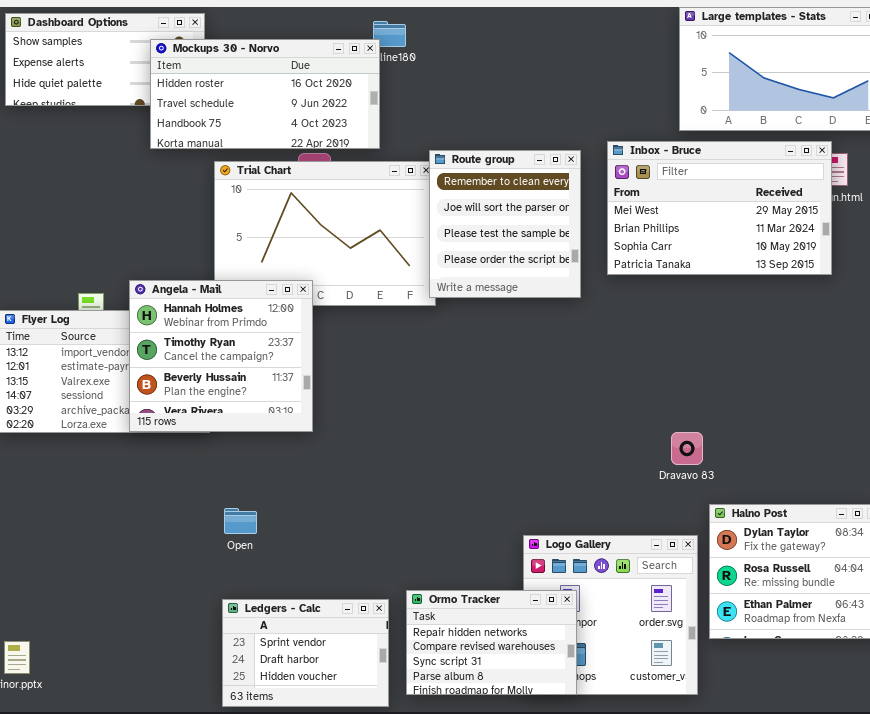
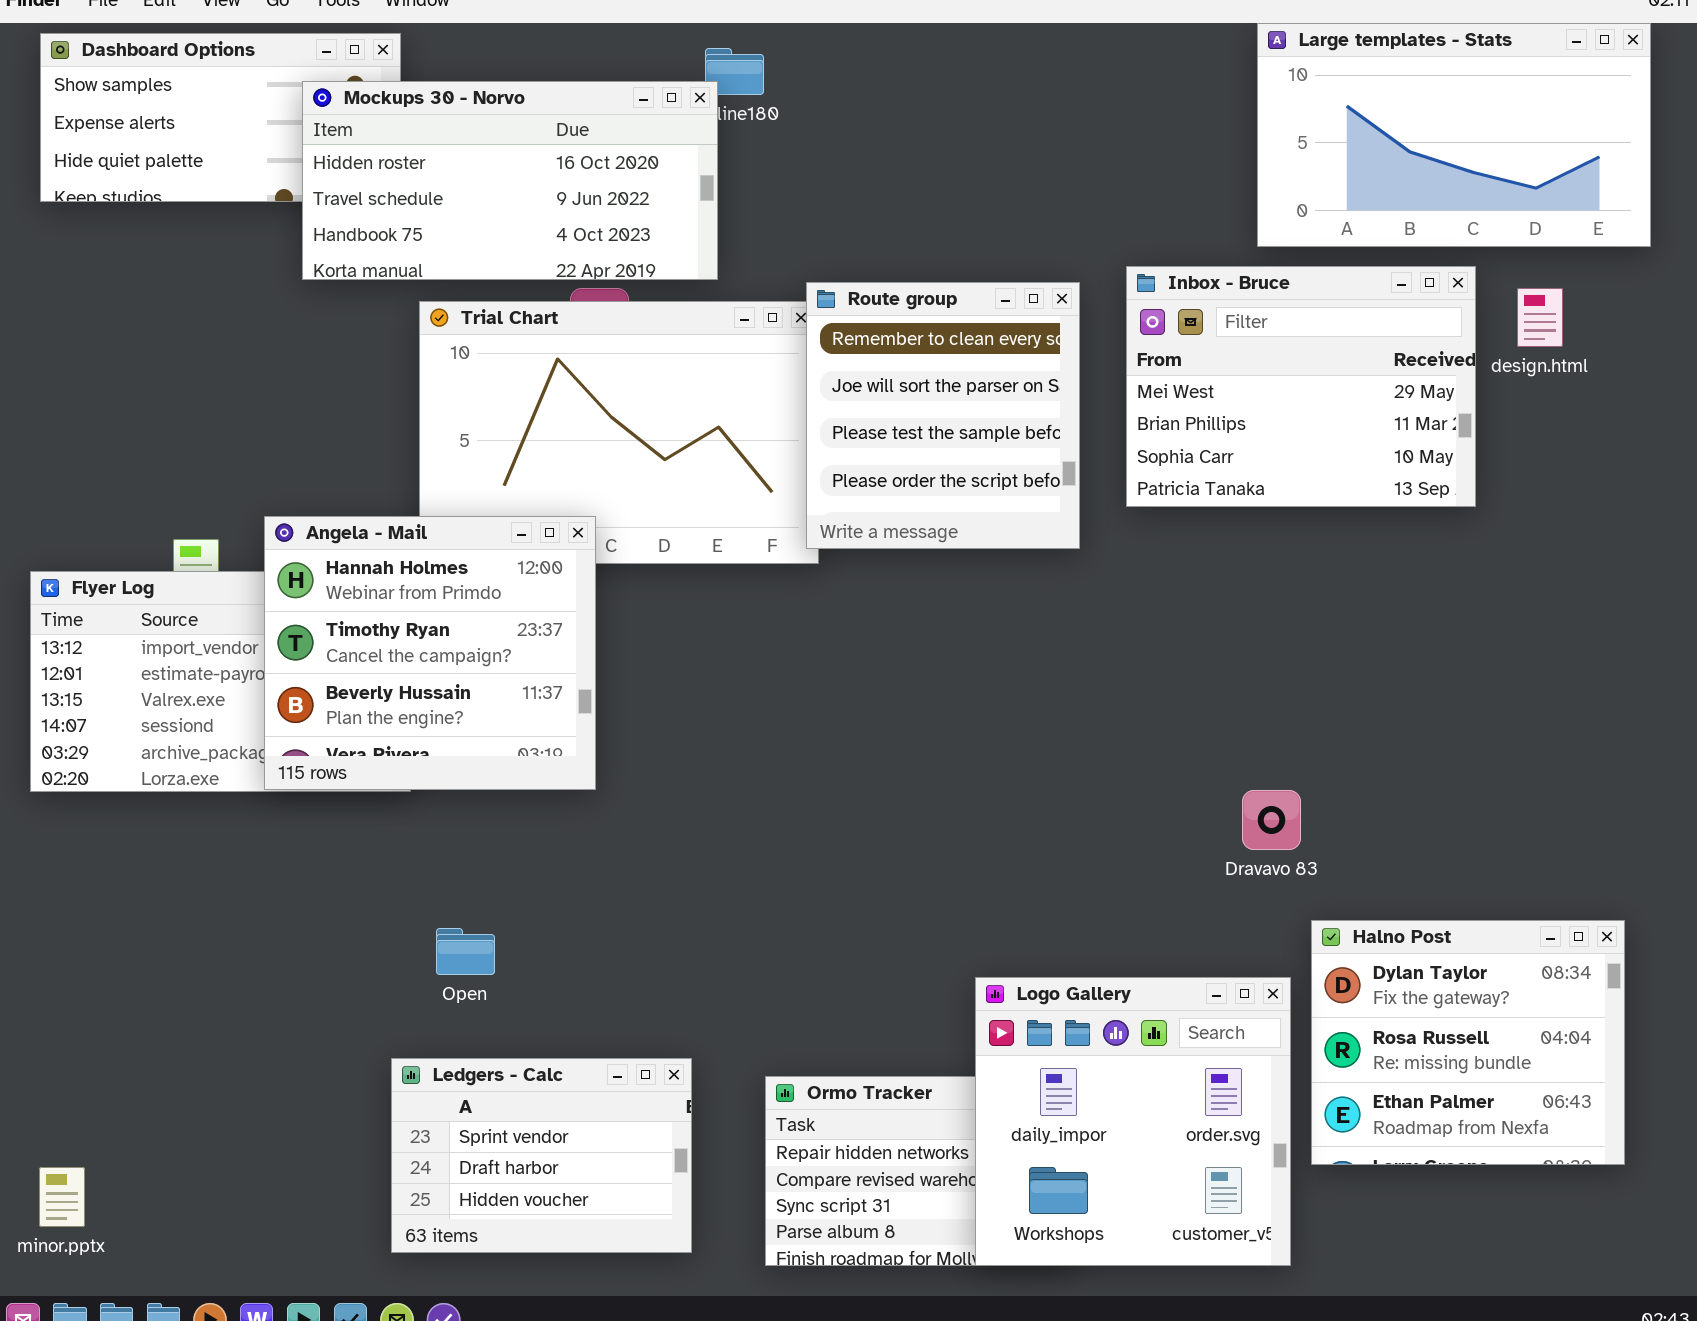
Inbox - Bruce: [607,141,832,275] -> [1126,266,1476,507], resized
Logo Gallery: [523,535,698,695] -> [975,977,1291,1266], raised
Ledgers - Calc: [222,599,389,707] -> [391,1058,692,1253], moved

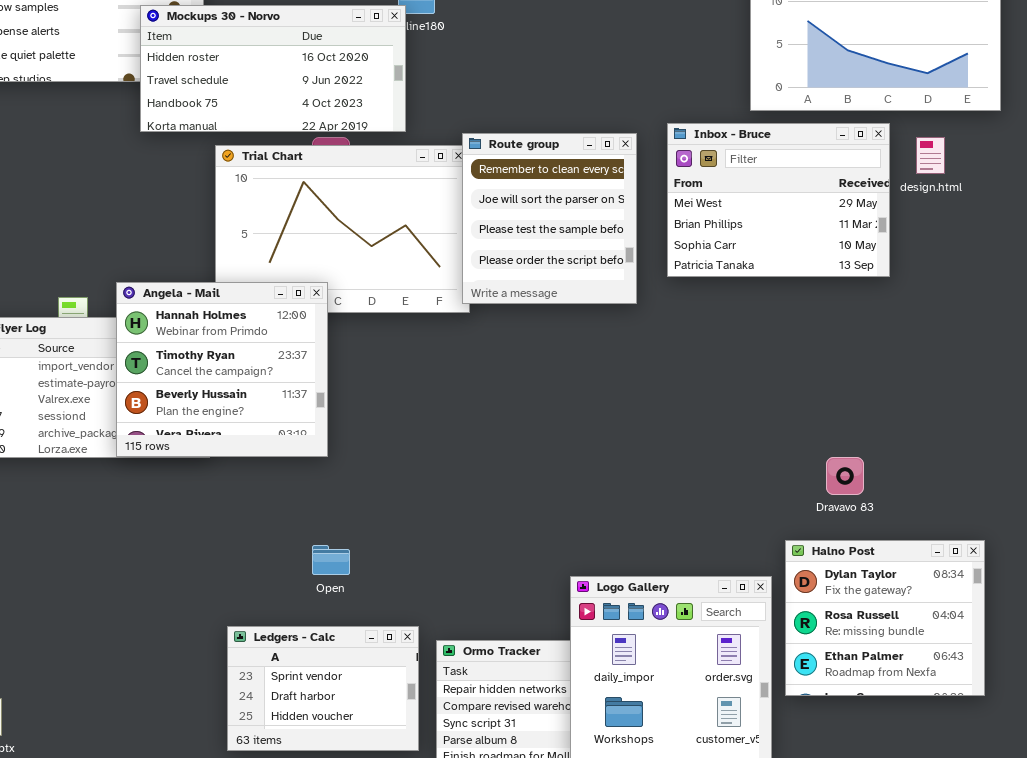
Dravavo 83: [1242,790,1301,850] -> [826,457,864,495], moved
Open: [436,928,495,975] -> [312,545,350,575], moved
Ledgers - Calc: [391,1058,692,1253] -> [227,626,419,751], moved

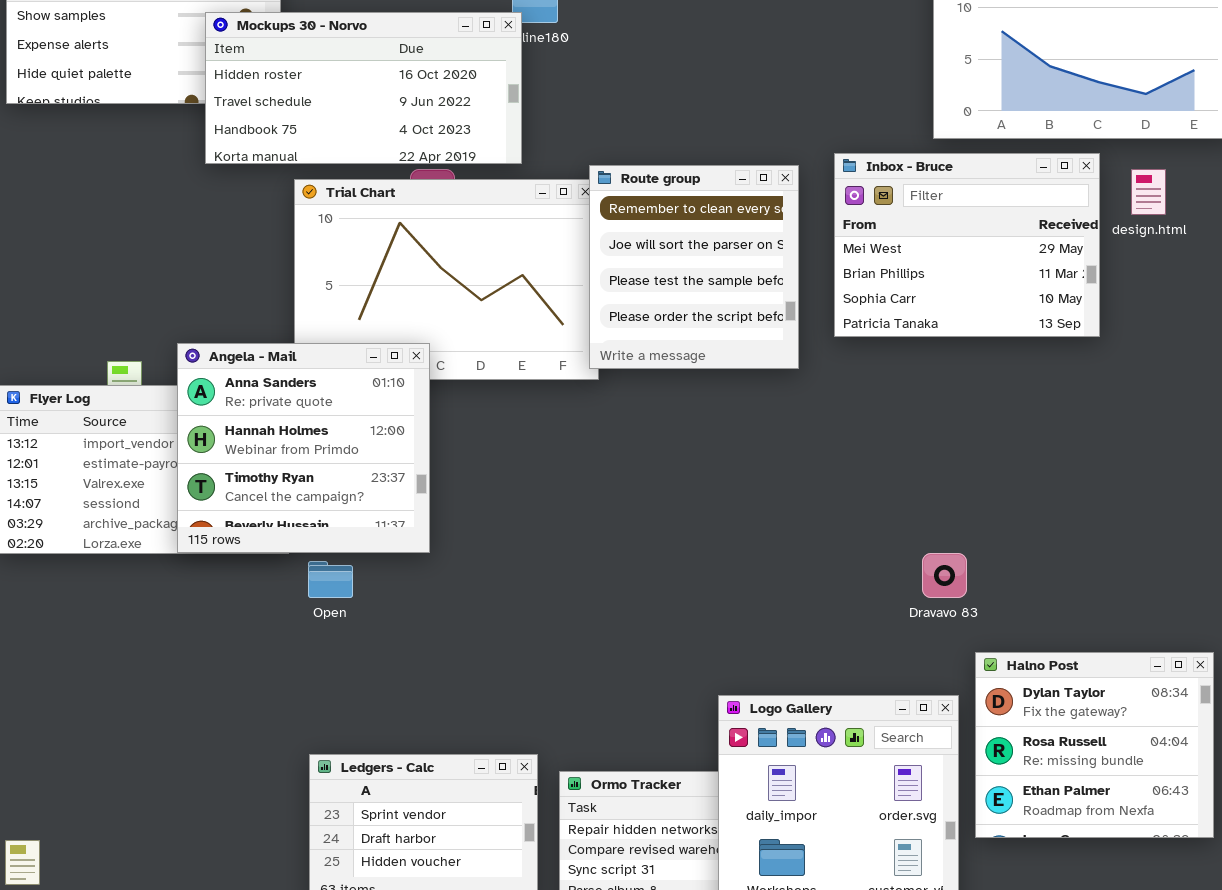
Angela - Mail: [116,282,328,457] -> [177,343,430,553], scrolled up 1 row
Dravavo 83: [826,457,864,495] -> [922,553,967,598], moved
Open: [312,545,350,575] -> [308,561,353,598], moved

